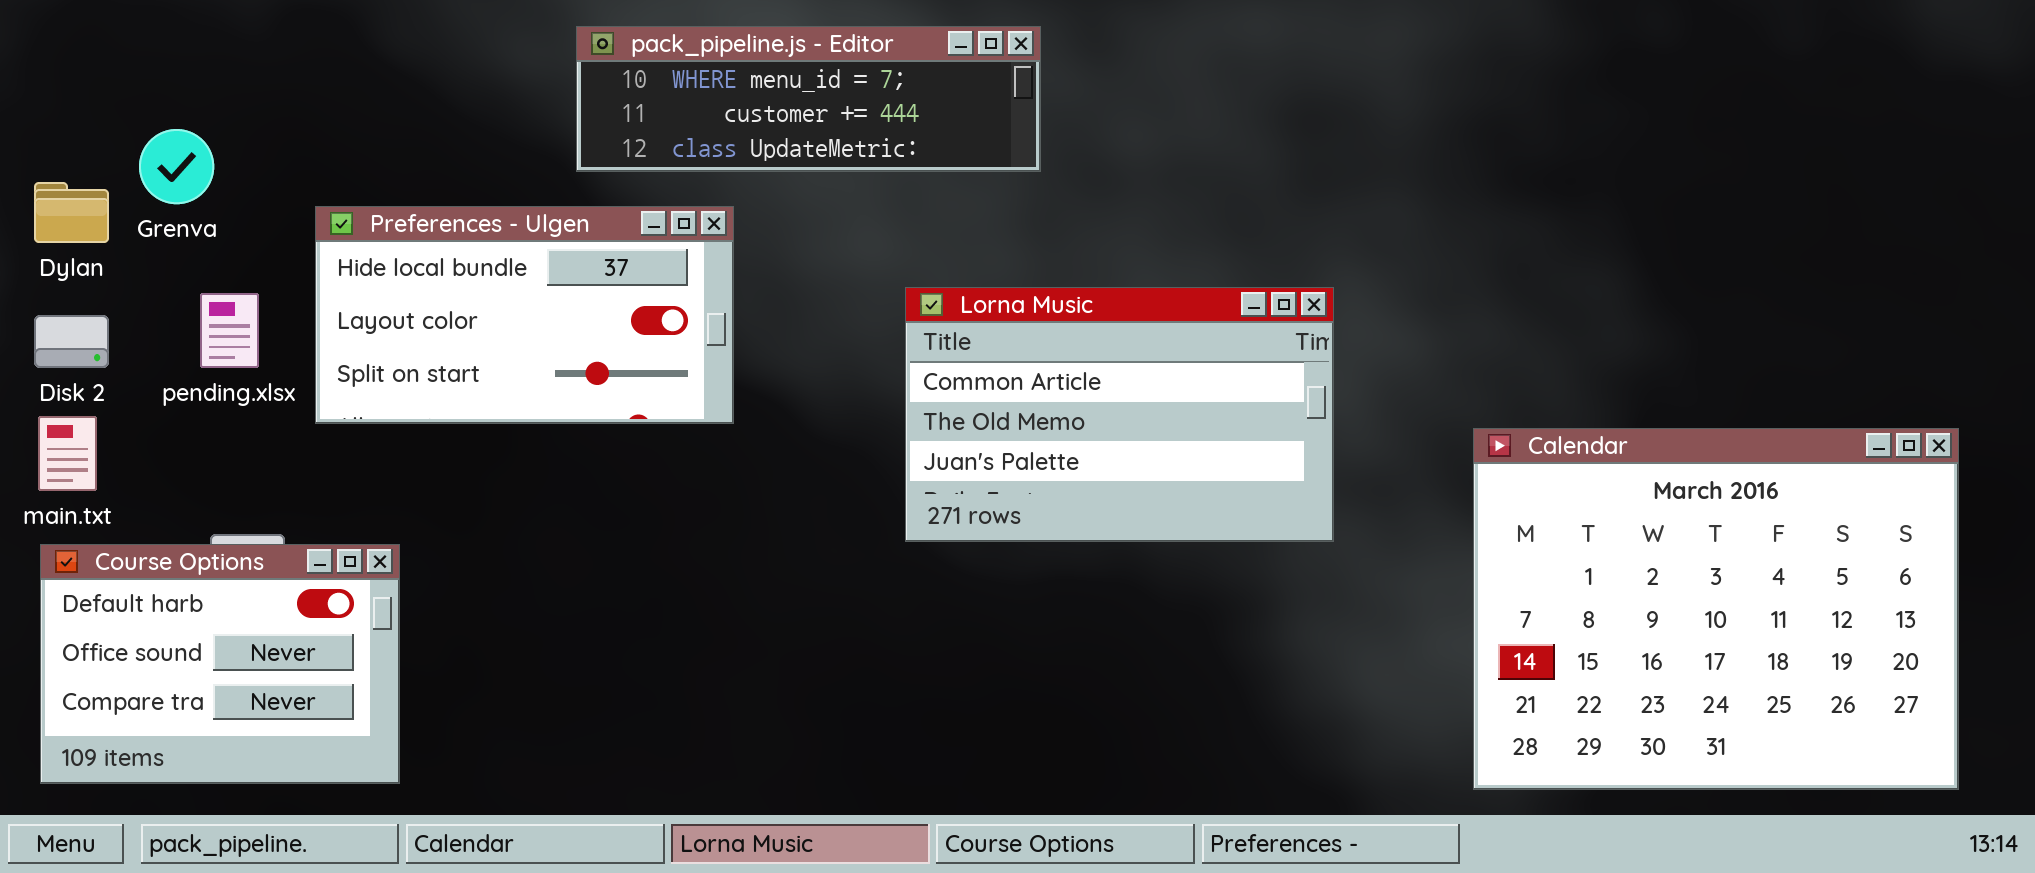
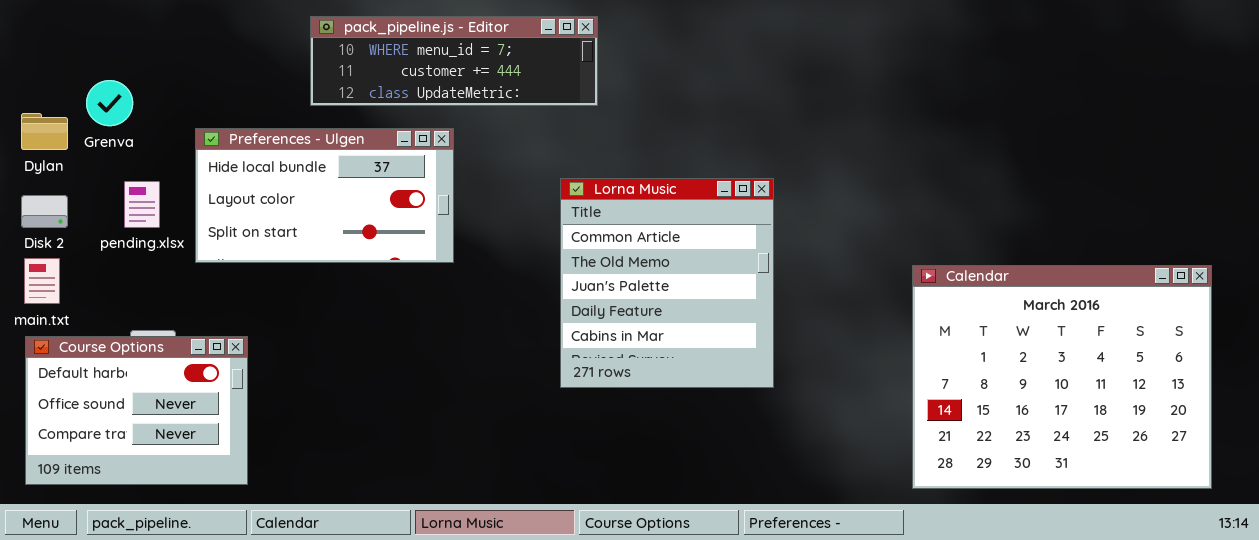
pack_pipeline.js - Editor: [576,26,1041,172] -> [310,16,598,106], moved
Lorna Music: [905,287,1334,542] -> [560,178,774,388], resized

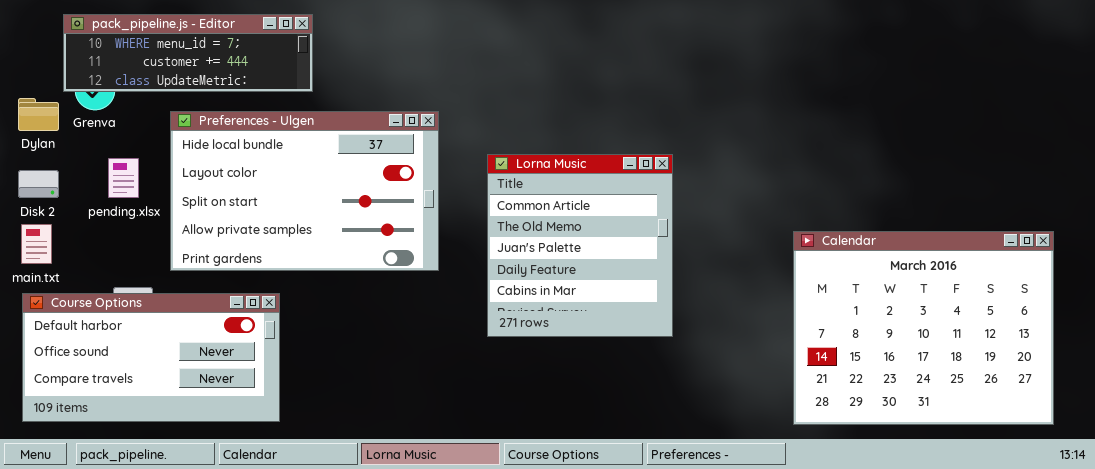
pack_pipeline.js - Editor: [310,16,598,106] -> [63,14,313,92], moved
Preferences - Ulgen: [195,128,454,263] -> [170,111,439,271], resized
Course Options: [25,336,248,485] -> [22,293,280,422], resized

